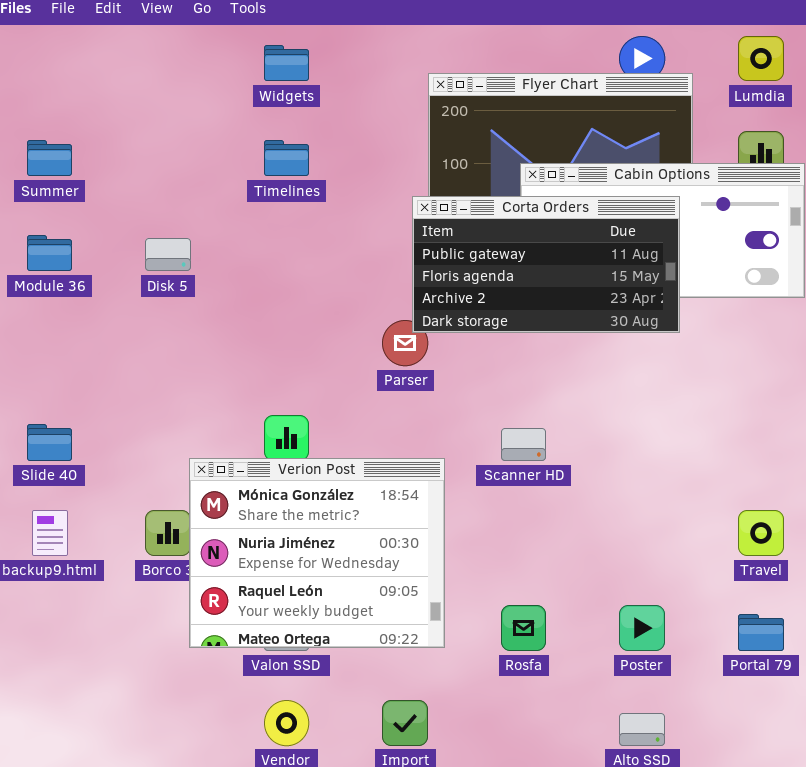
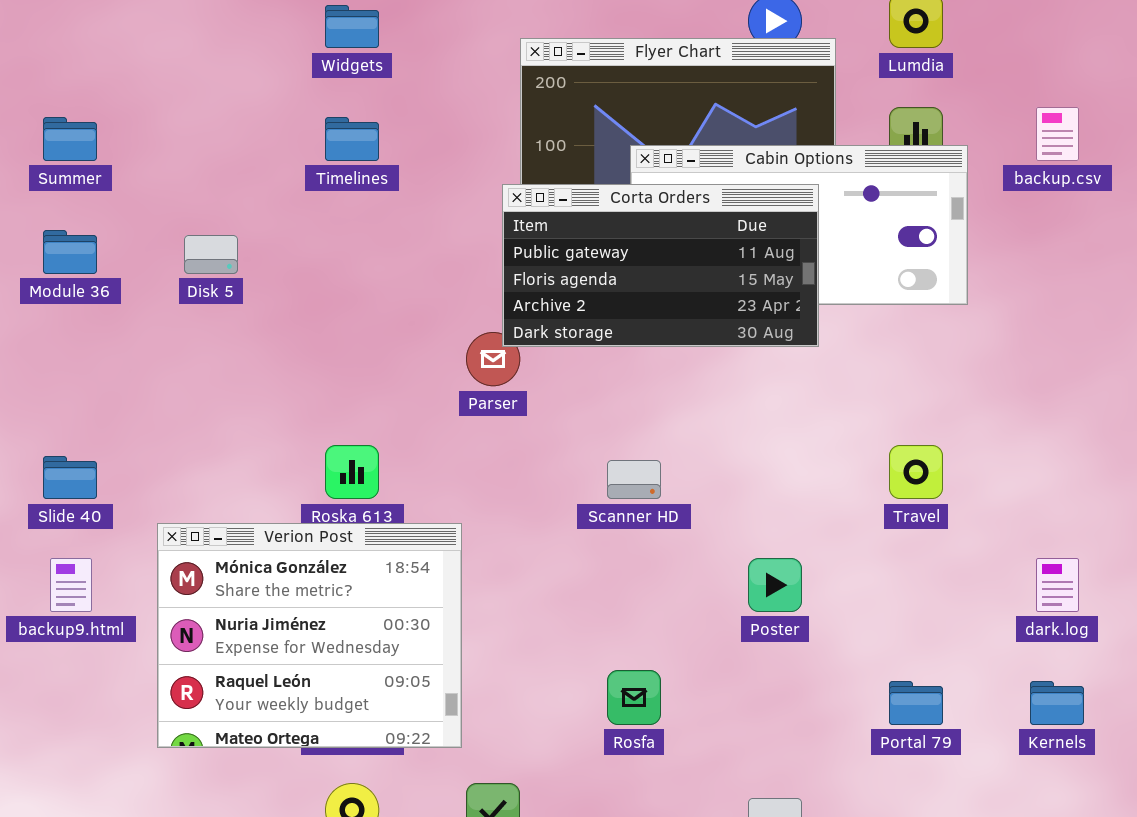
Verion Post: [189,458,445,648] -> [157,523,462,748], moved
Travel: [738,510,784,556] -> [889,445,943,499], moved
Poster: [619,605,665,651] -> [748,558,802,612], moved

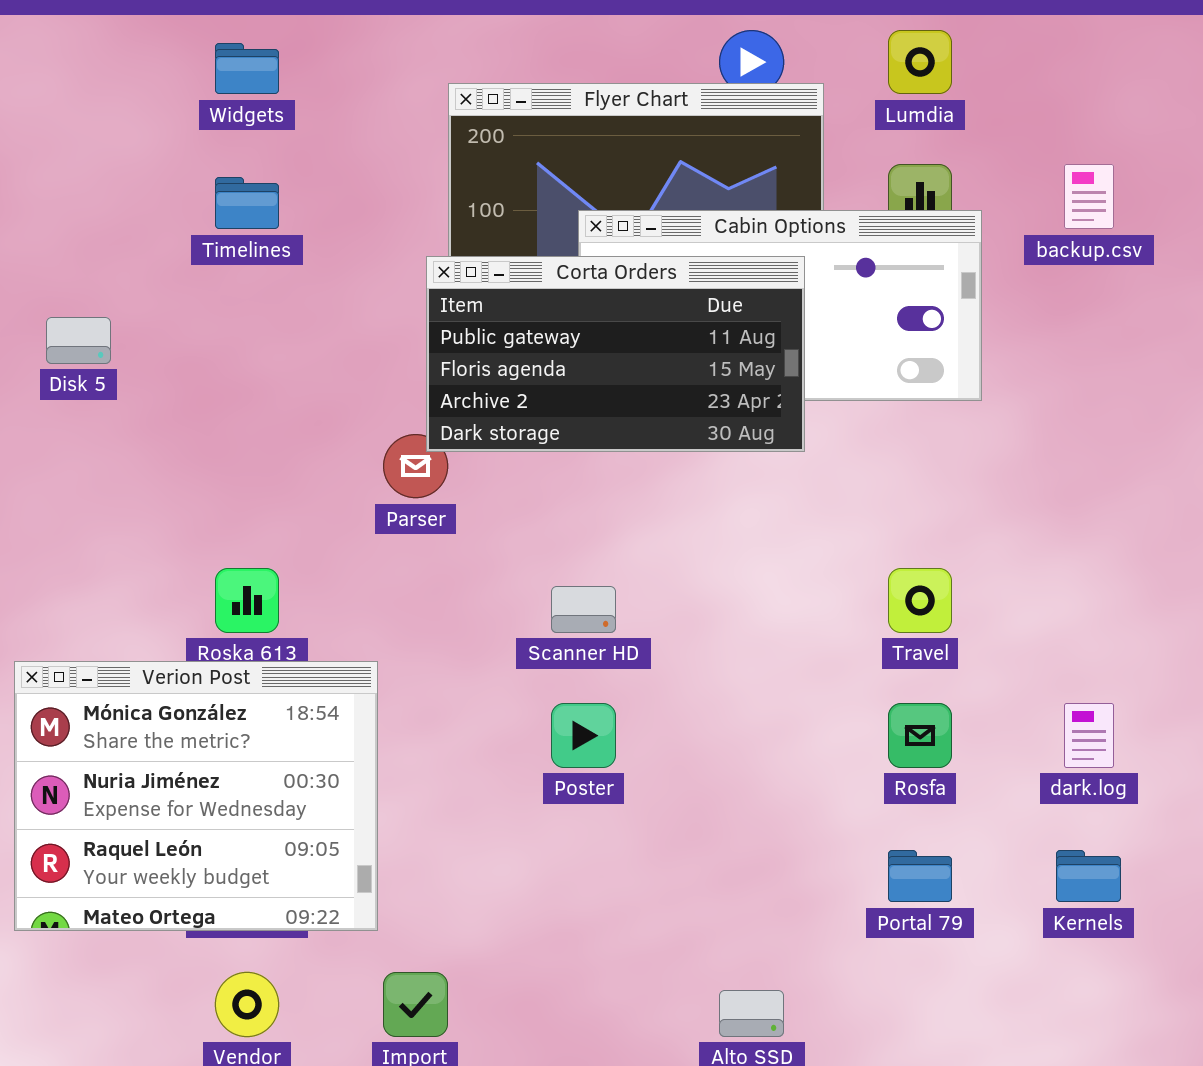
Poster: [748,558,802,612] -> [551,703,616,768], moved
Rosfa: [607,670,661,725] -> [888,703,952,768], moved

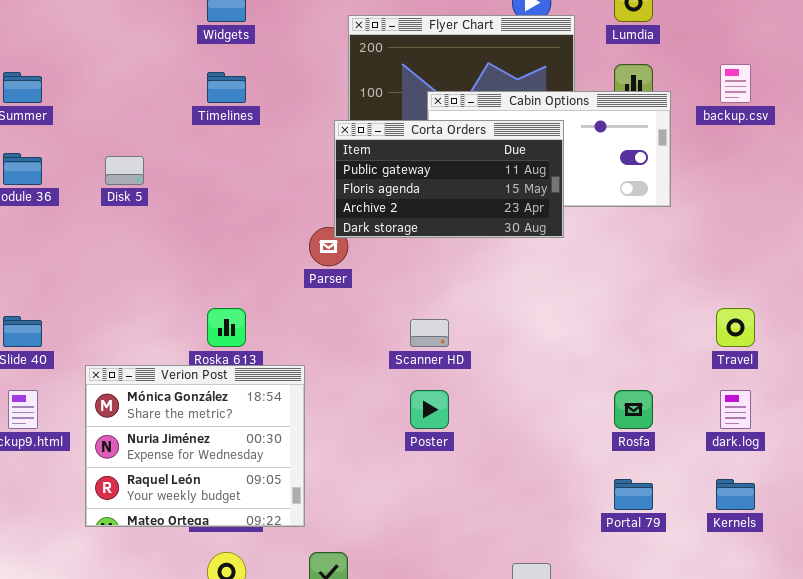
Travel: [888,568,952,633] -> [716,308,755,347], moved

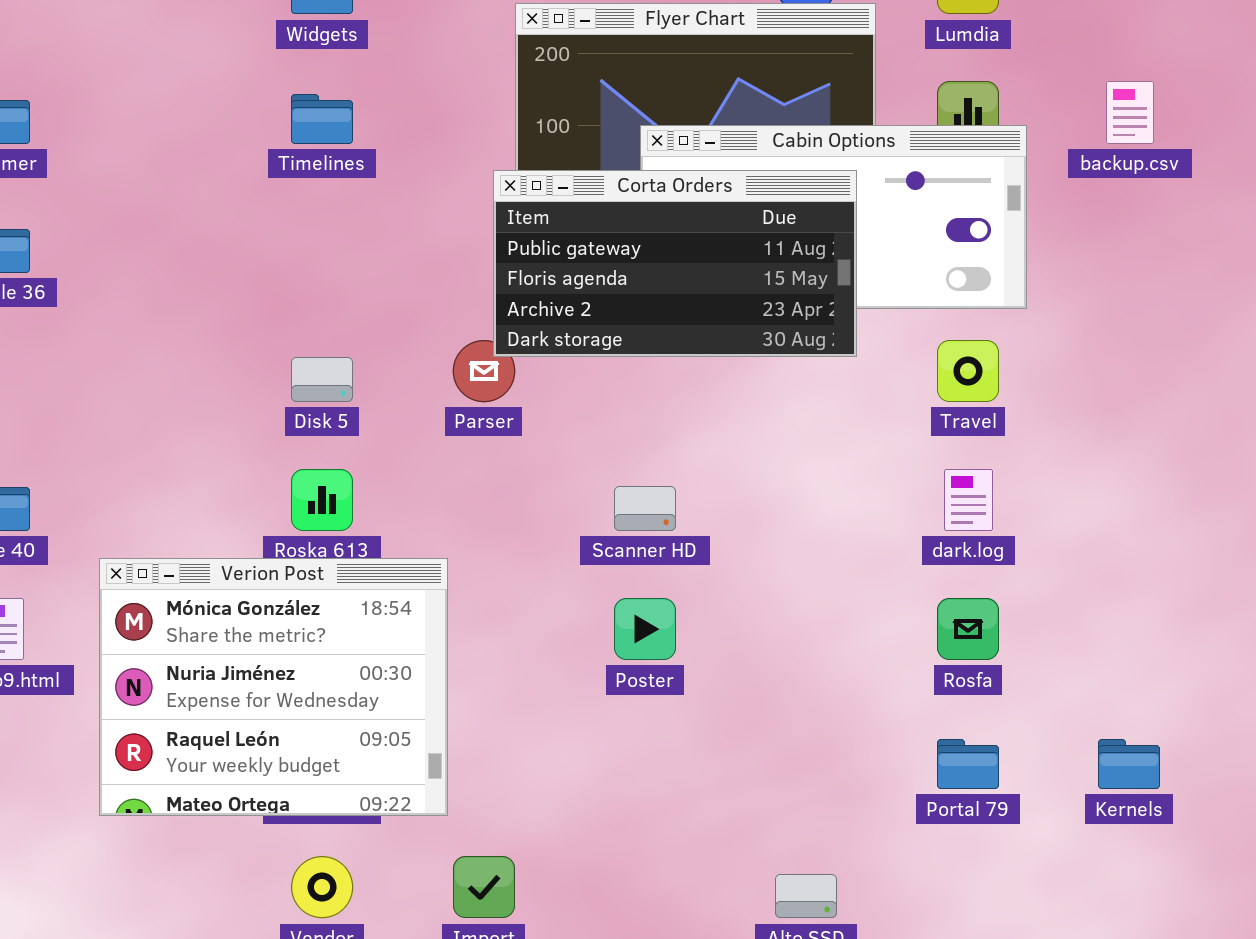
Disk 5: [105,156,144,185] -> [291,357,353,402], moved
Travel: [716,308,755,347] -> [937,340,999,402], moved
dark.log: [720,390,751,429] -> [944,469,993,531], moved

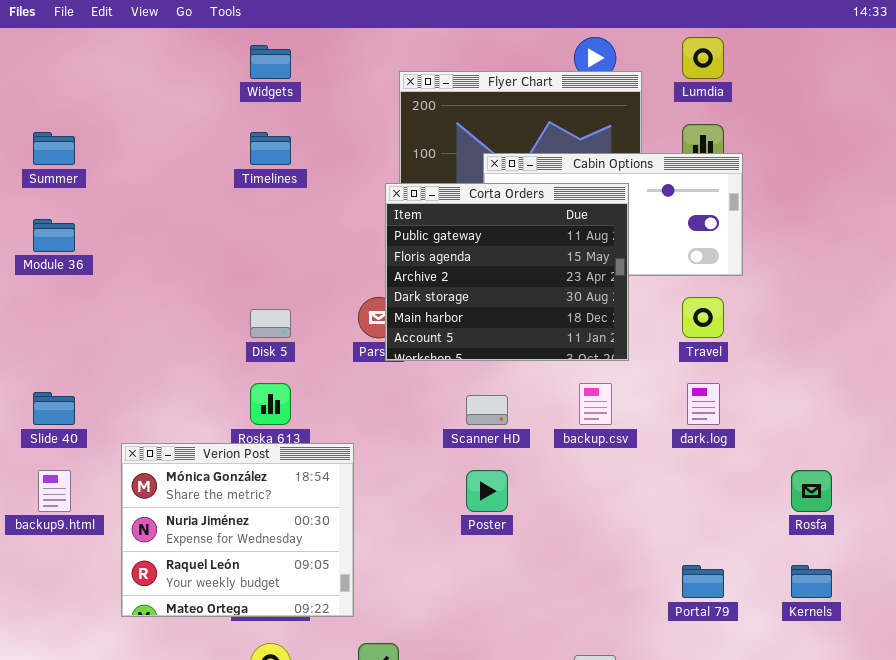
backup.csv: [1106,81,1154,144] -> [579,383,612,425], moved
Corta Orders: [493,170,857,357] -> [385,183,629,361], resized
Rosfa: [937,598,999,660] -> [791,470,832,512], moved

